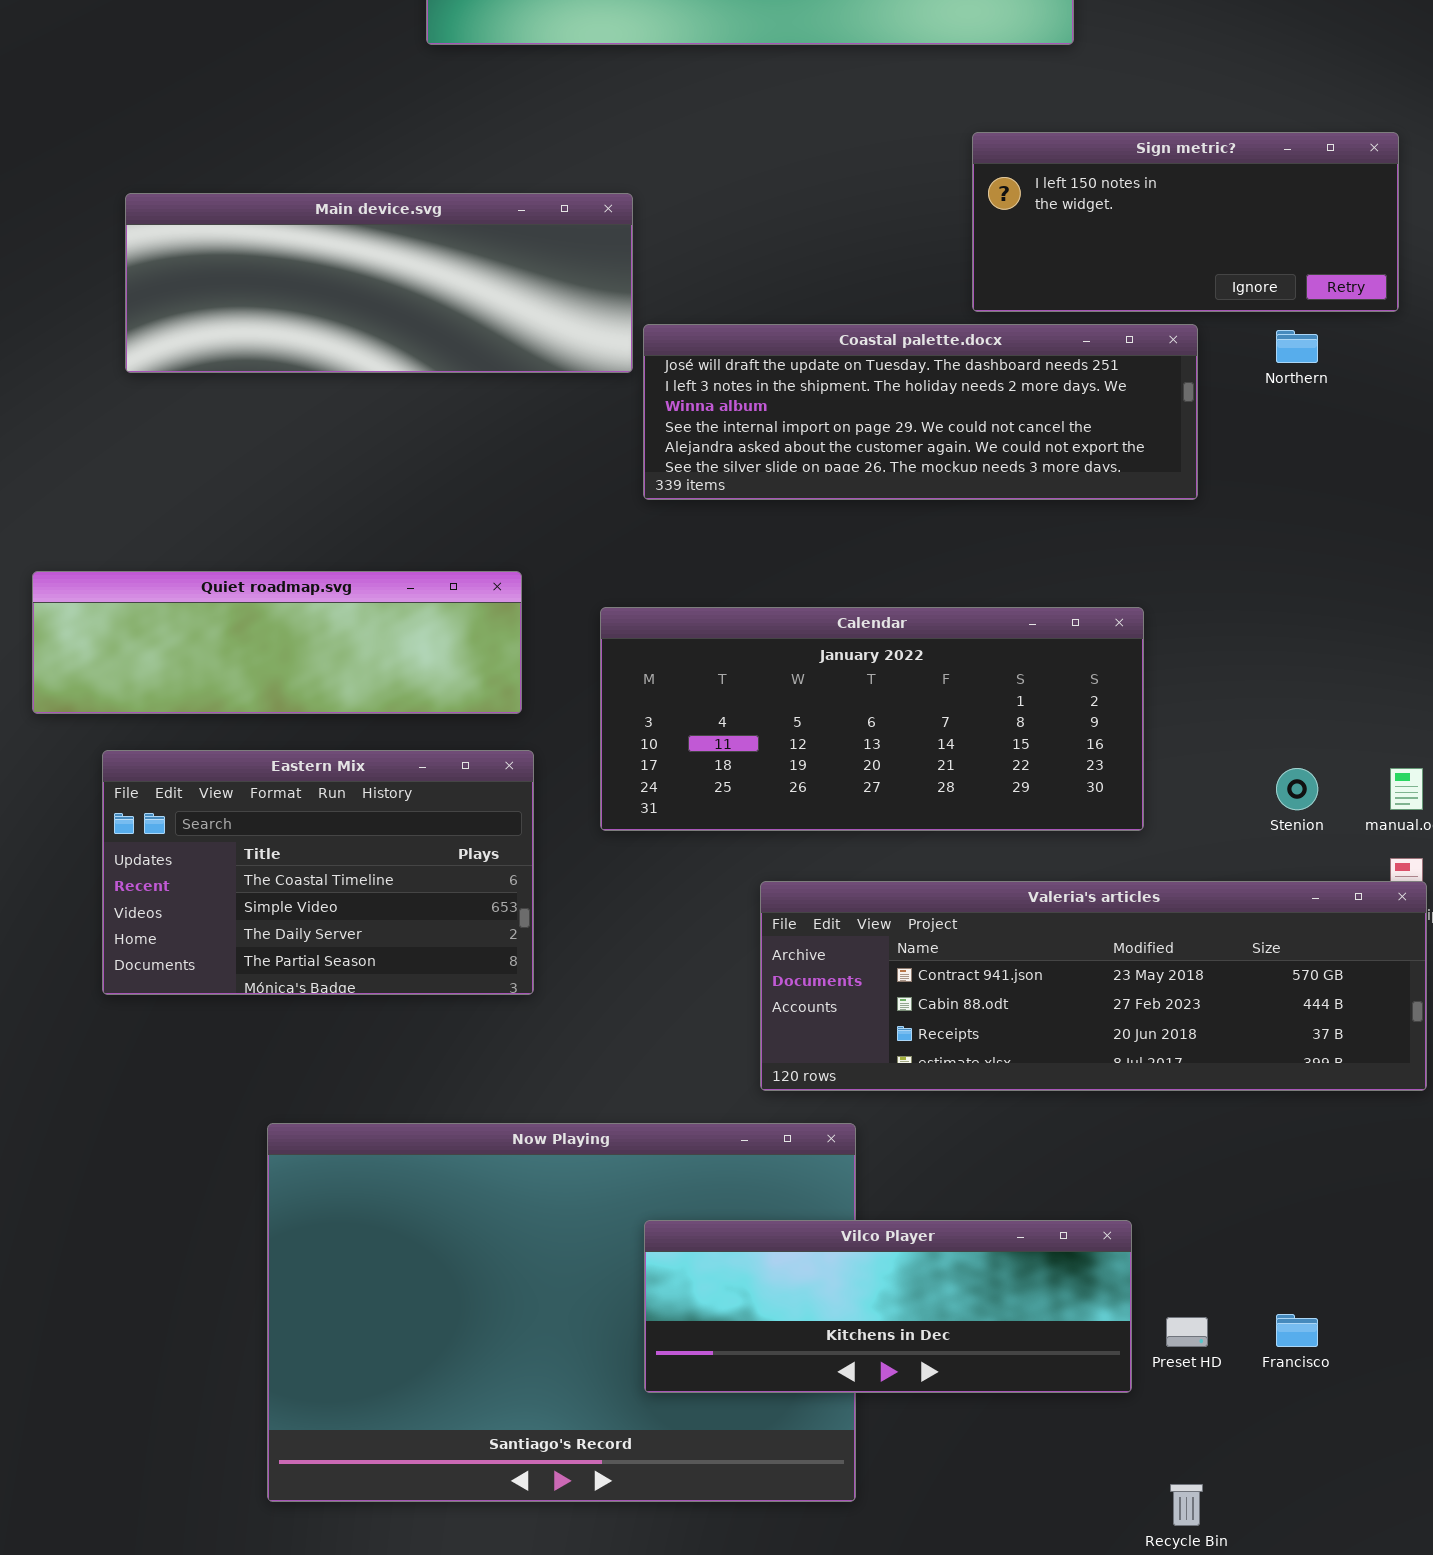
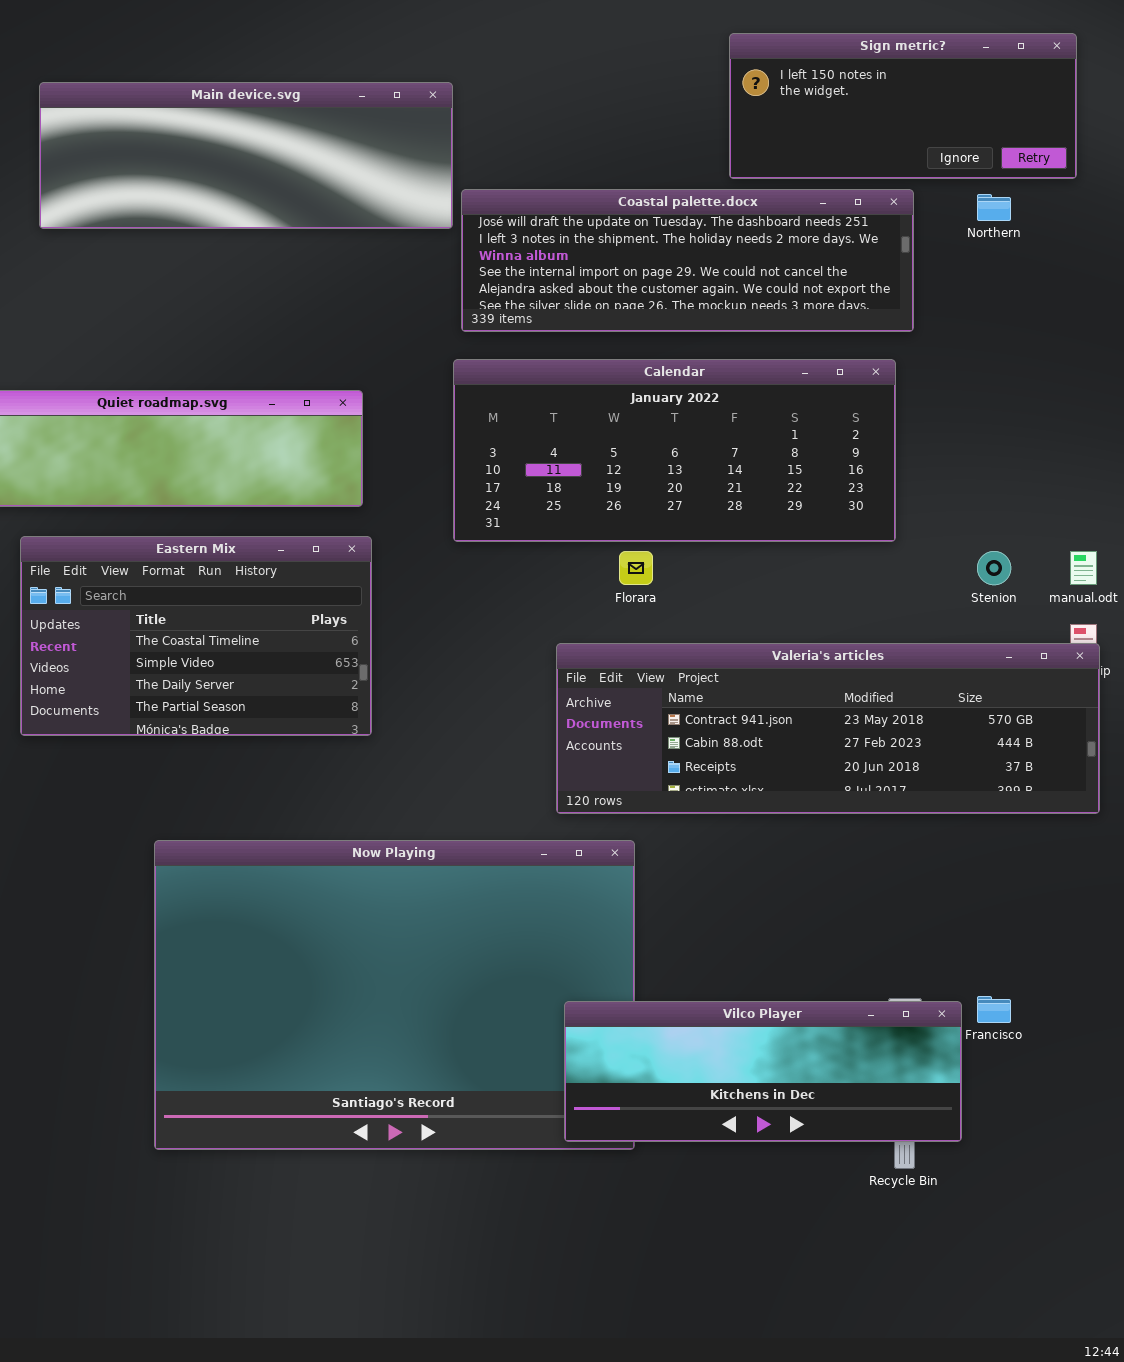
Calendar: [600,607,1144,831] -> [453,359,896,542], moved
Vilco Player: [644,1220,1132,1393] -> [564,1001,962,1142], moved

